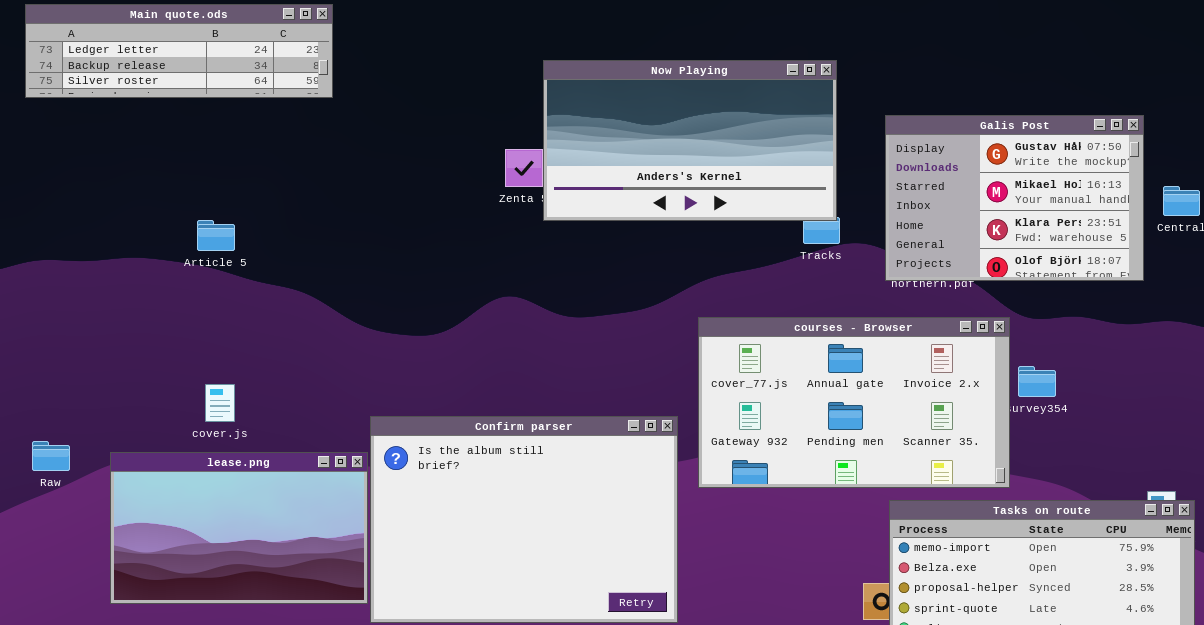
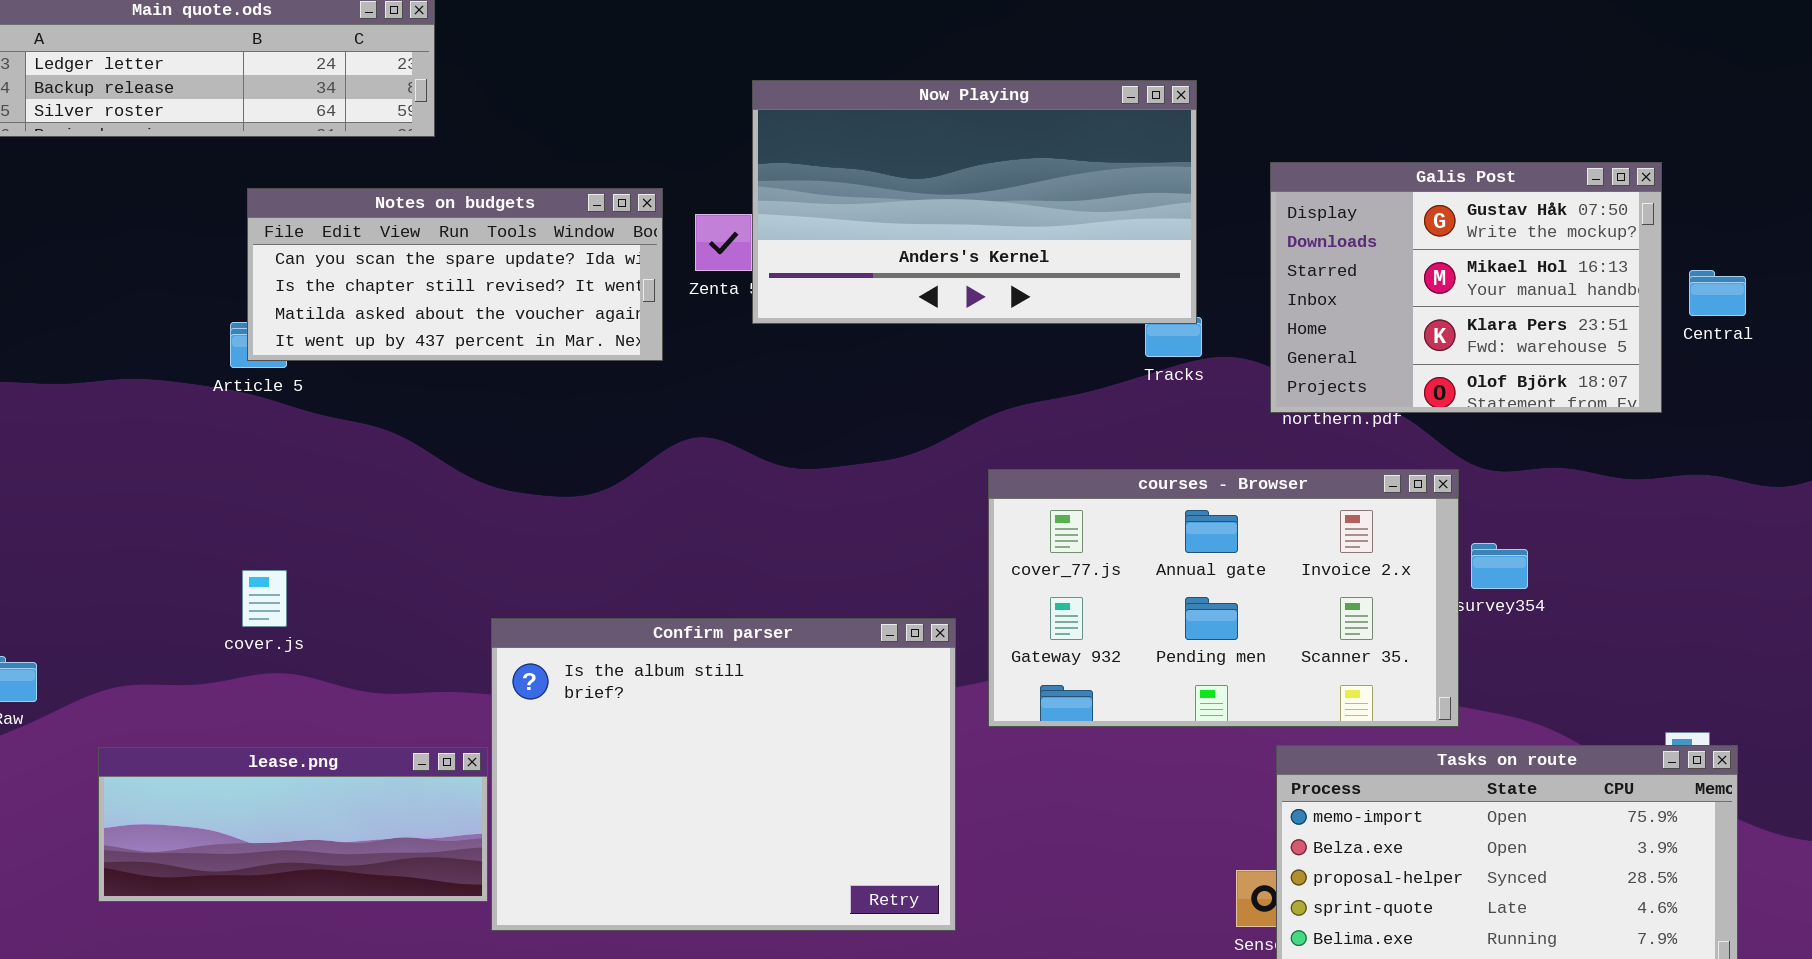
Notes on budgets: none -> [247,188,663,361], opened
lease.png: [110,452,368,604] -> [98,747,488,902], resized

